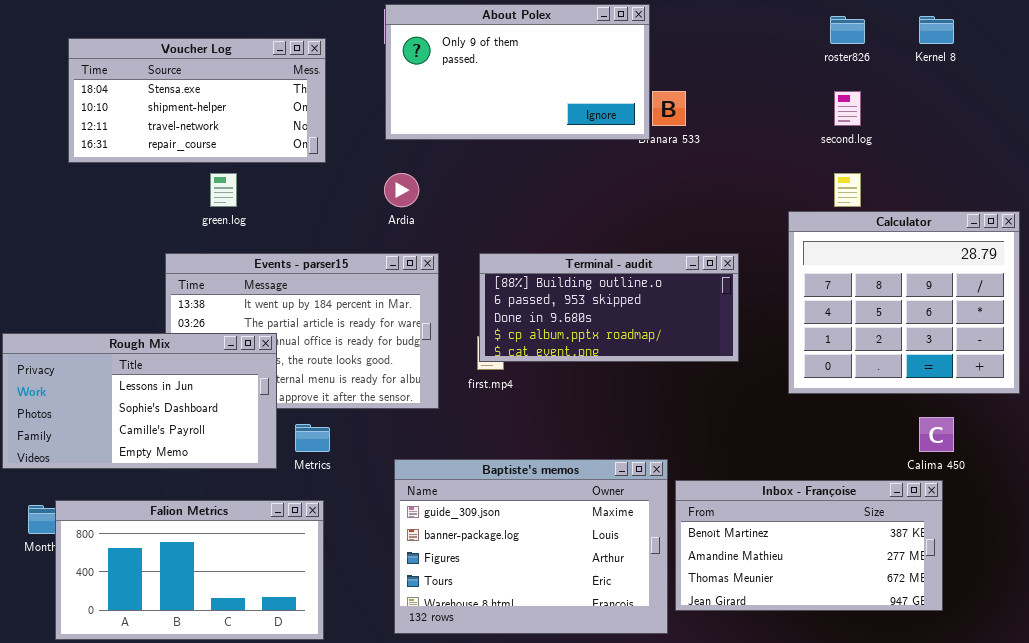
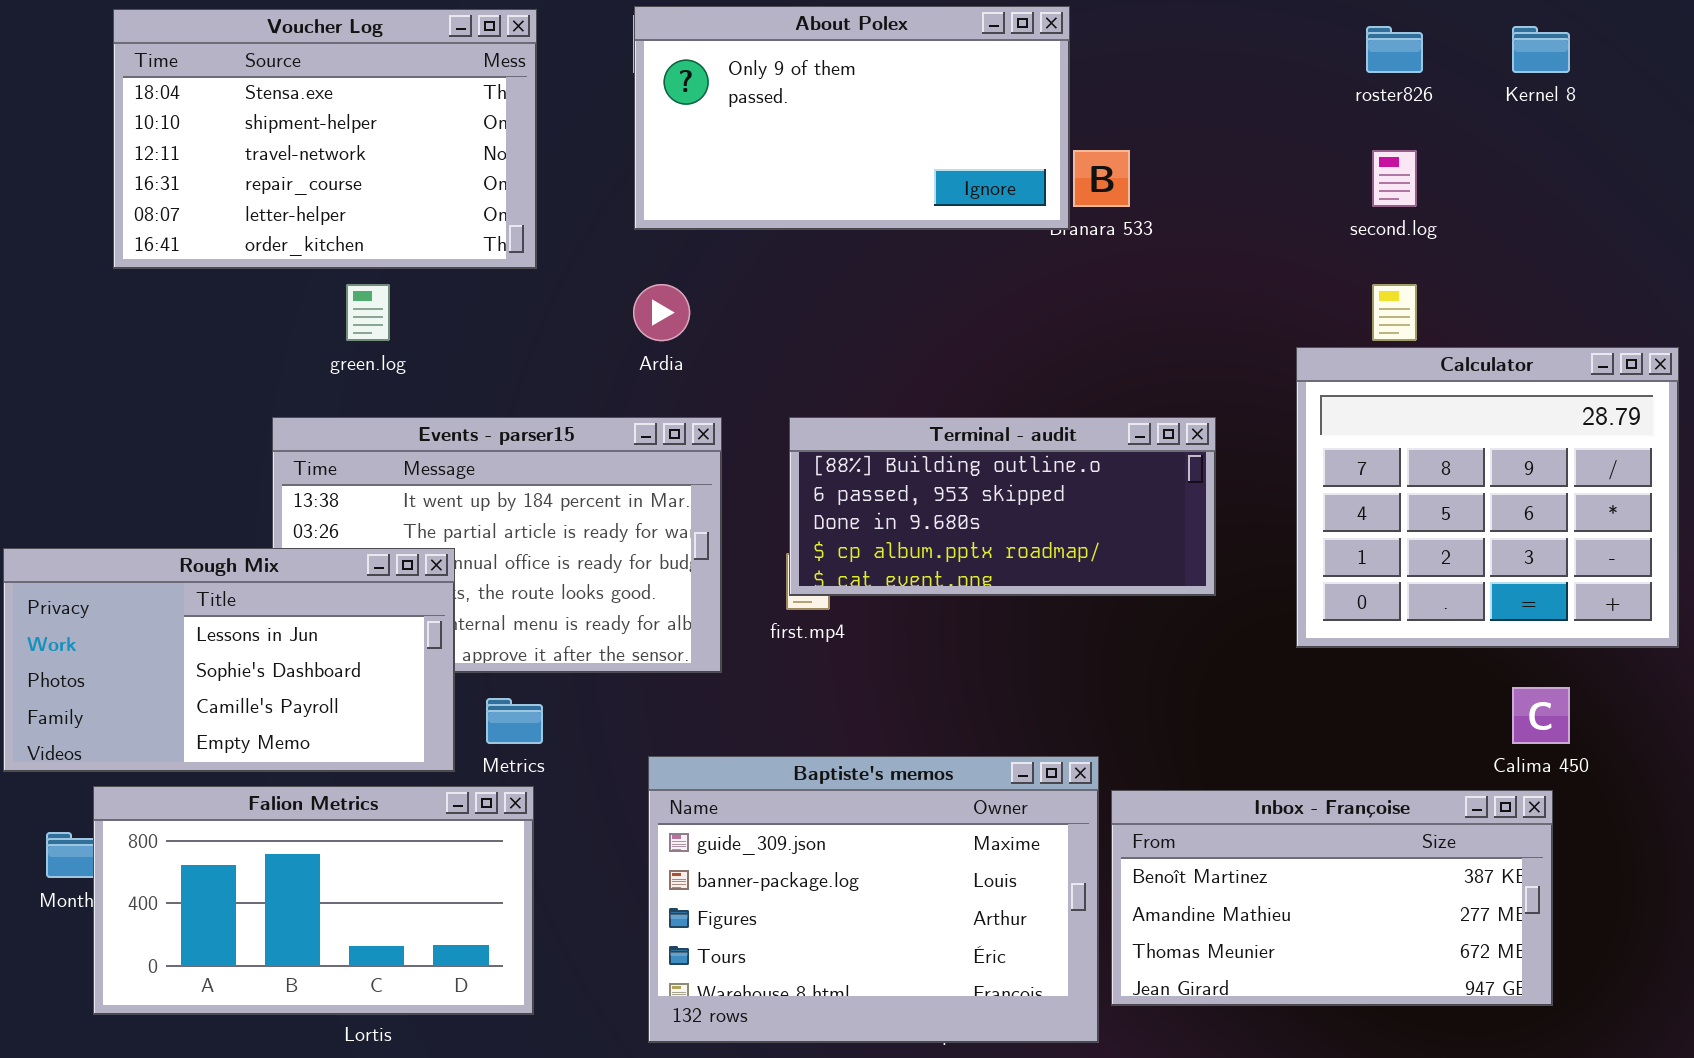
Voucher Log: [68,38,326,163] -> [113,9,537,269], resized
Falion Metrics: [55,500,324,640] -> [93,786,534,1015], moved

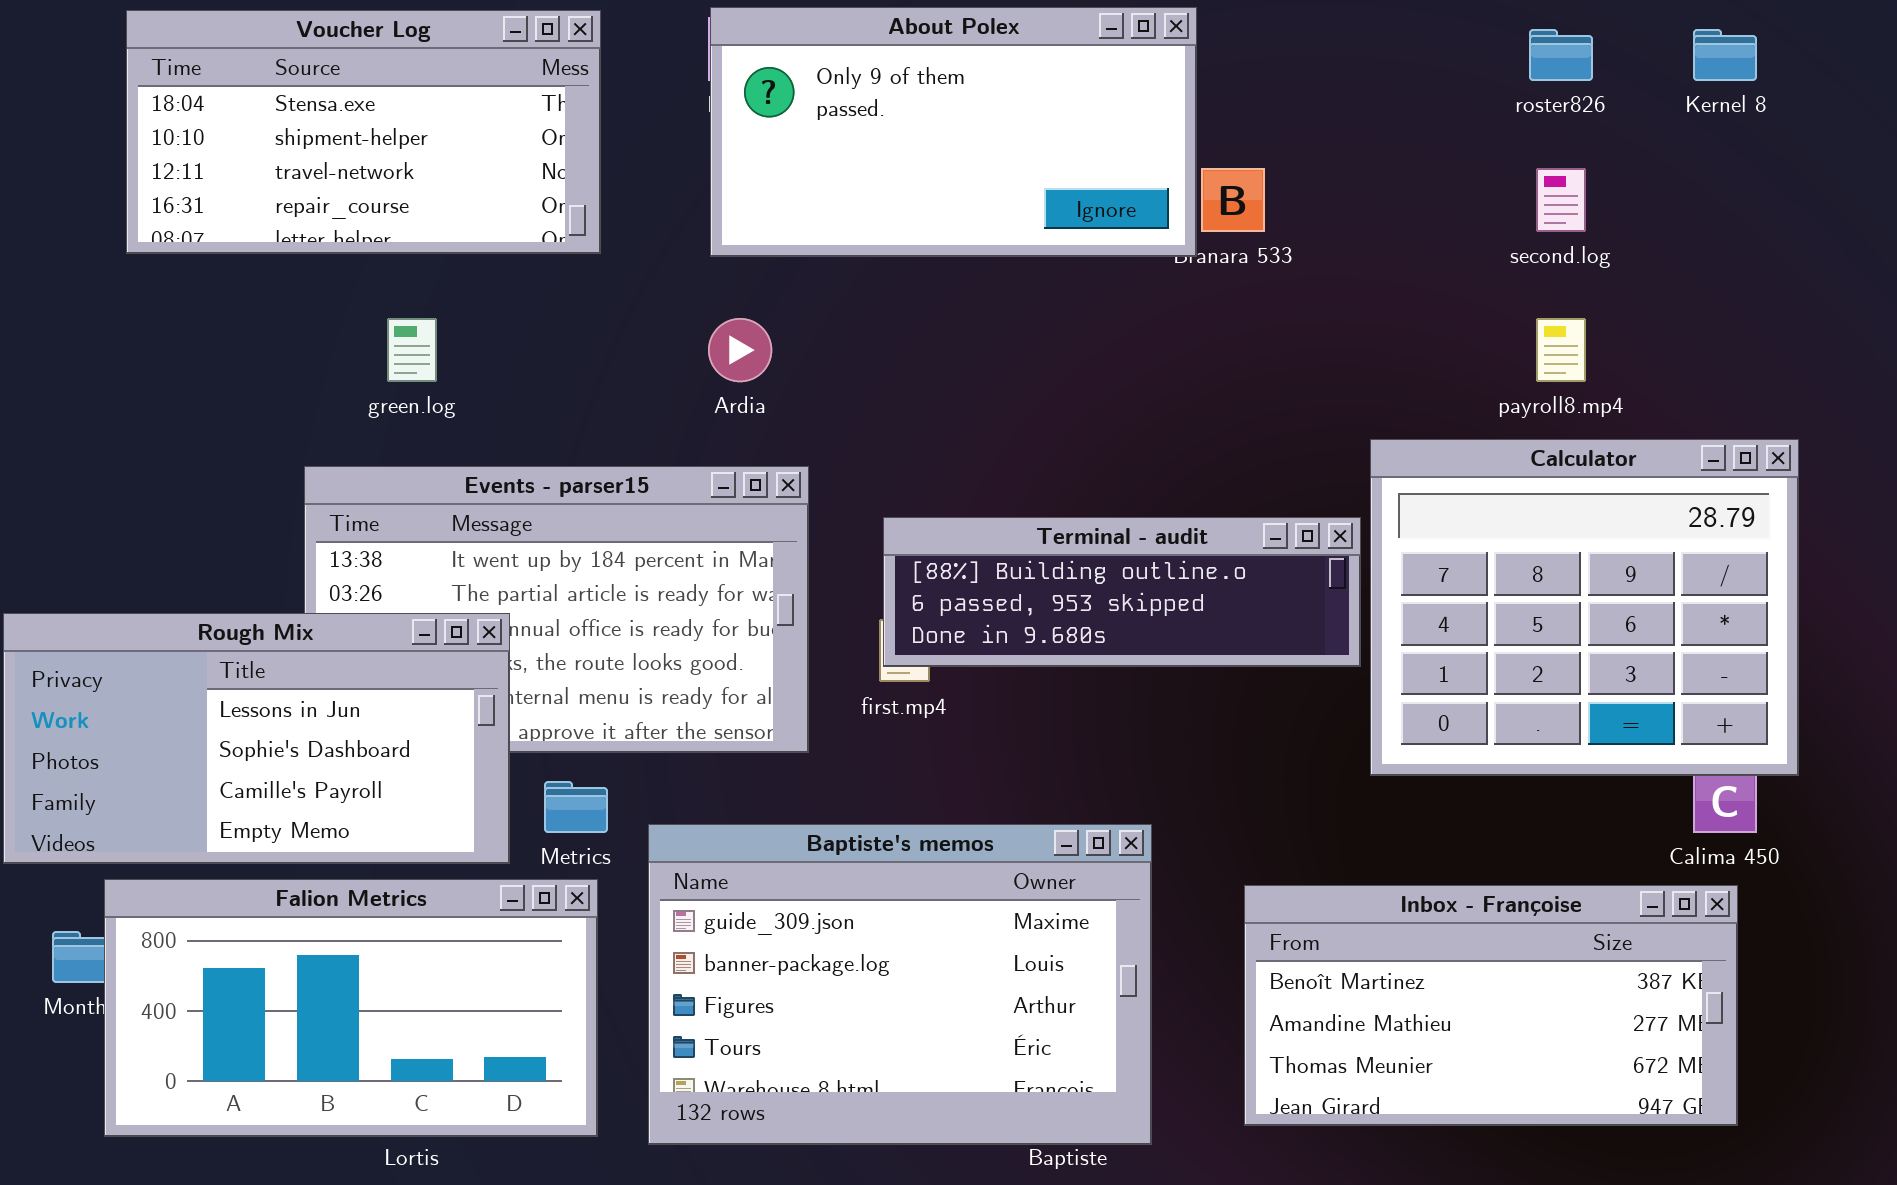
Voucher Log: [113,9,537,269] -> [126,10,601,254], resized
Calculator: [1296,347,1679,648] -> [1370,439,1799,776], moved
Terminal - audit: [789,417,1216,596] -> [883,517,1361,667], resized
Baptiste's memos: [648,756,1099,1043] -> [648,824,1152,1145], moved

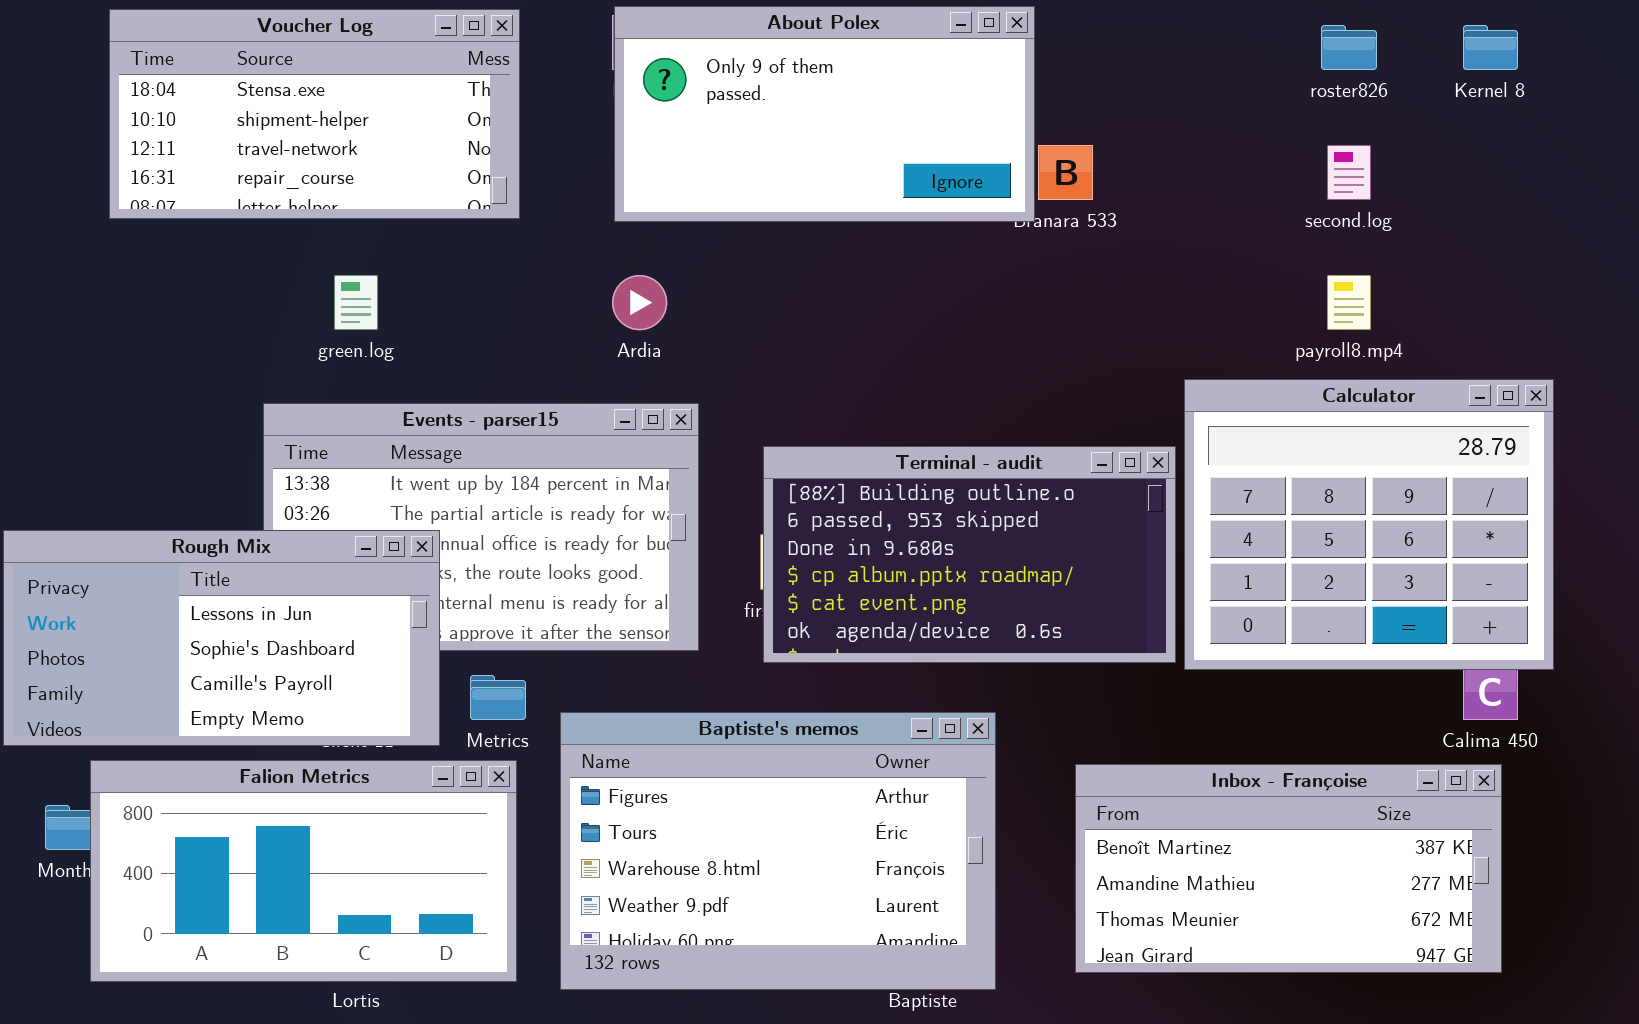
Terminal - audit: [883,517,1361,667] -> [763,446,1176,663], resized
Baptiste's memos: [648,824,1152,1145] -> [560,712,996,990], scrolled down 2 rows

